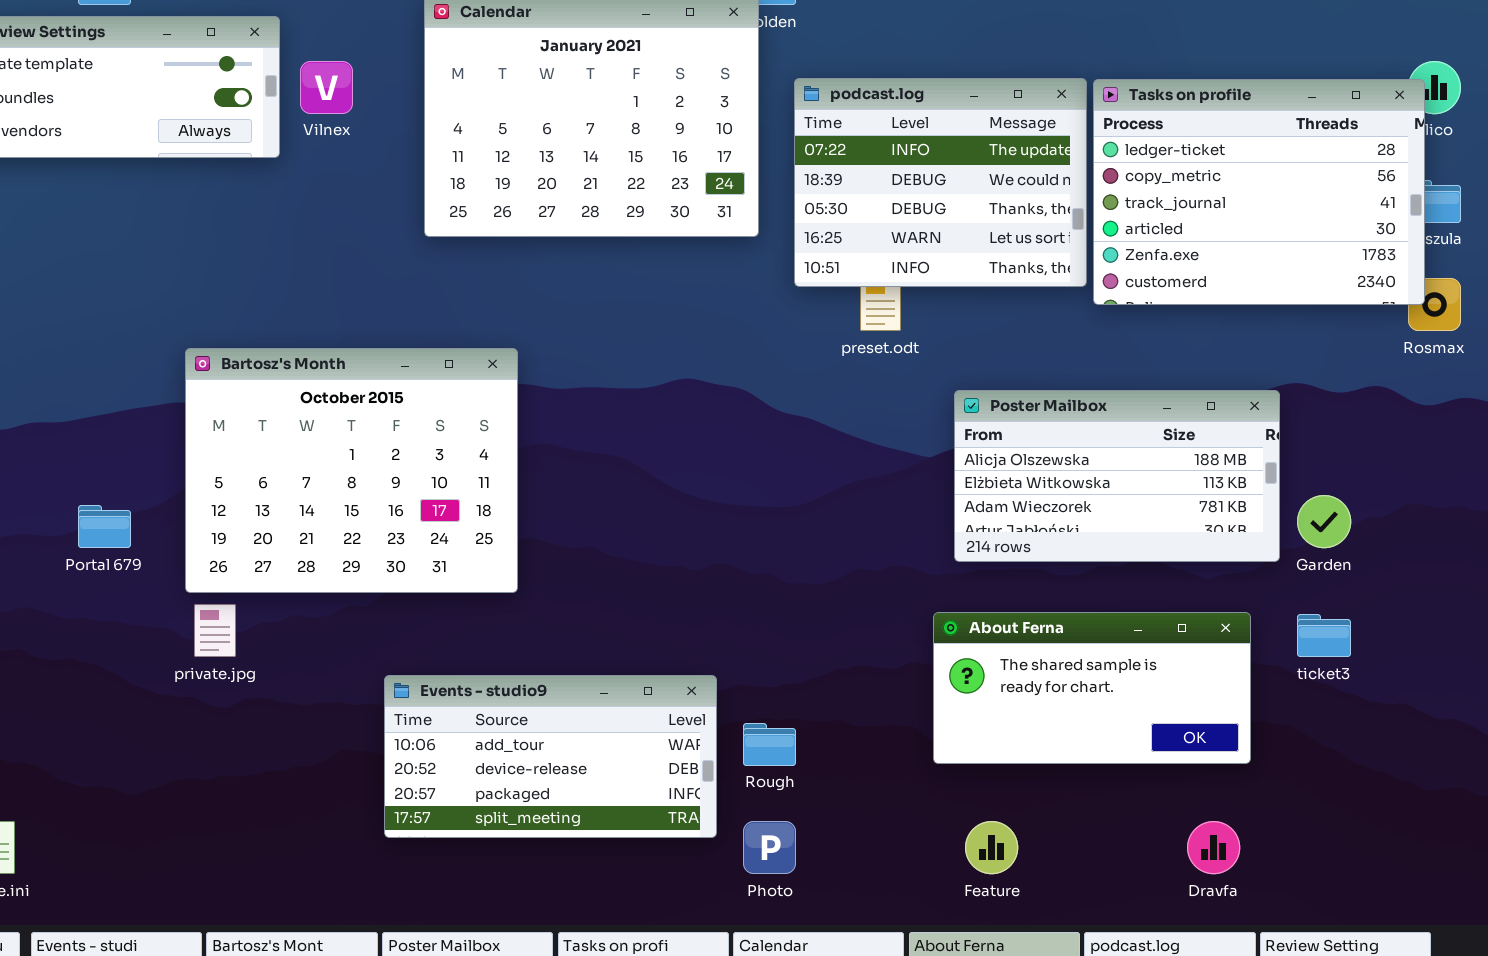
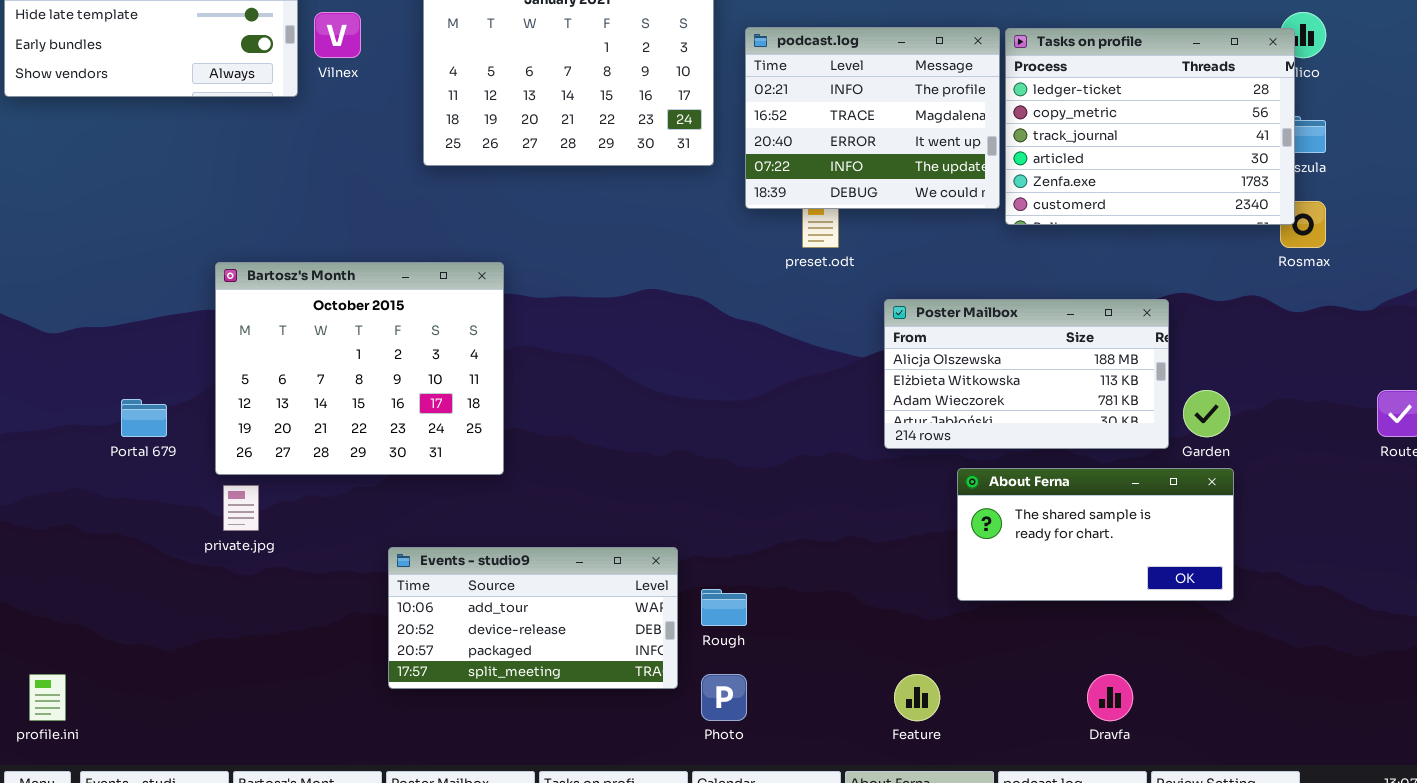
podcast.log: [794,78,1087,287] -> [745,27,1000,209], scrolled up 3 rows
About Ferna: [933,612,1251,764] -> [957,468,1234,601], moved

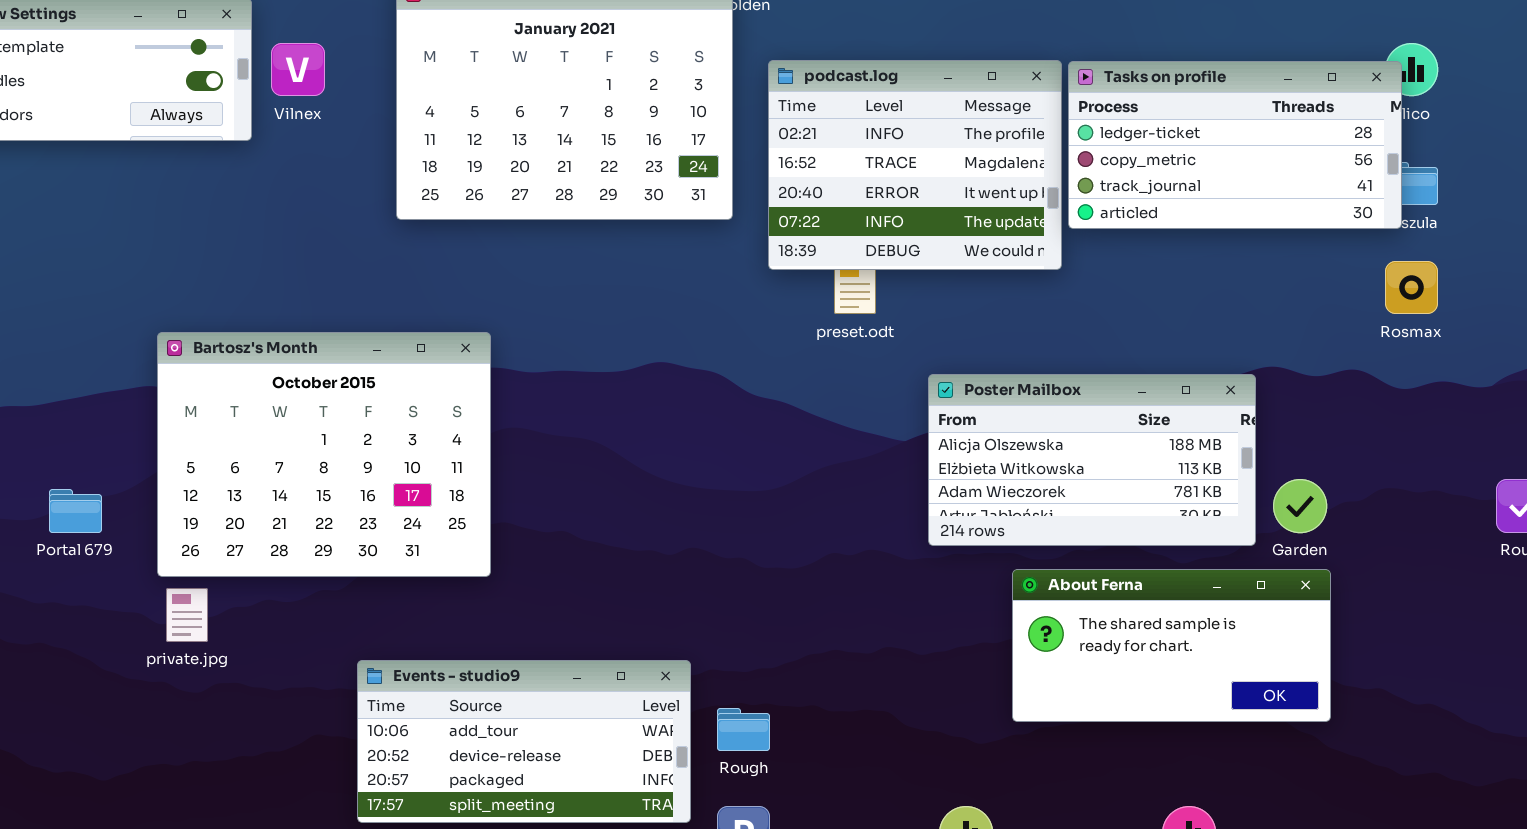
Tasks on profile: [1005,28,1295,225] -> [1068,61,1402,229], resized

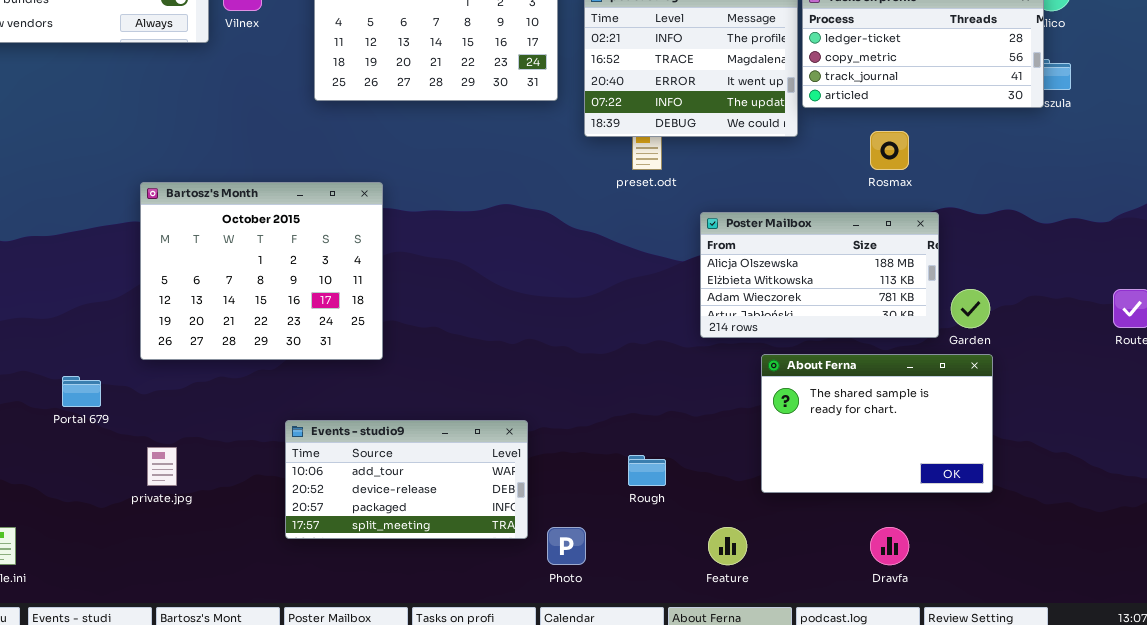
Rosmax: [1385,261,1438,314] -> [870,131,909,170], moved
Portal 679: [49,489,102,533] -> [62,376,101,407], moved
About Ferna: [1012,569,1331,722] -> [761,354,993,493], resized
private.jpg: [166,588,208,642] -> [147,447,177,486], moved
Rough: [717,708,770,751] -> [628,455,666,486], moved

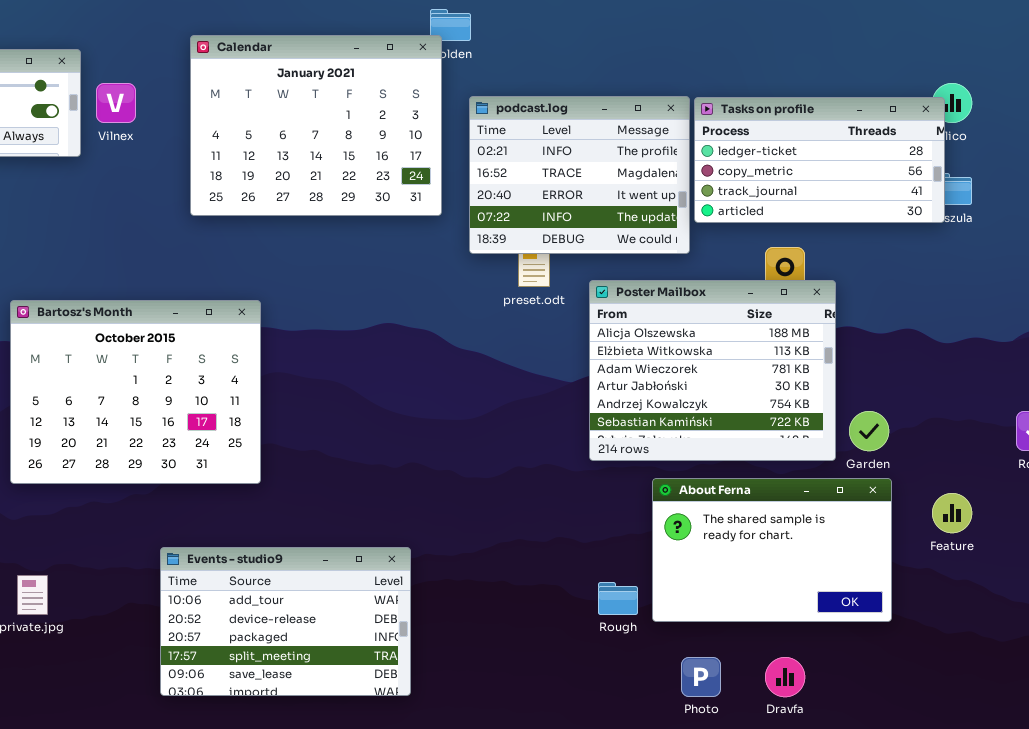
Poster Mailbox: [700,212,939,338] -> [589,280,836,461], resized
Events - studio9: [285,420,528,539] -> [160,547,411,696], resized
Rough: [628,455,666,486] -> [598,582,638,615], moved
Photo: [547,527,586,565] -> [681,657,721,697], moved
Feature: [708,527,747,565] -> [932,493,972,533], moved

